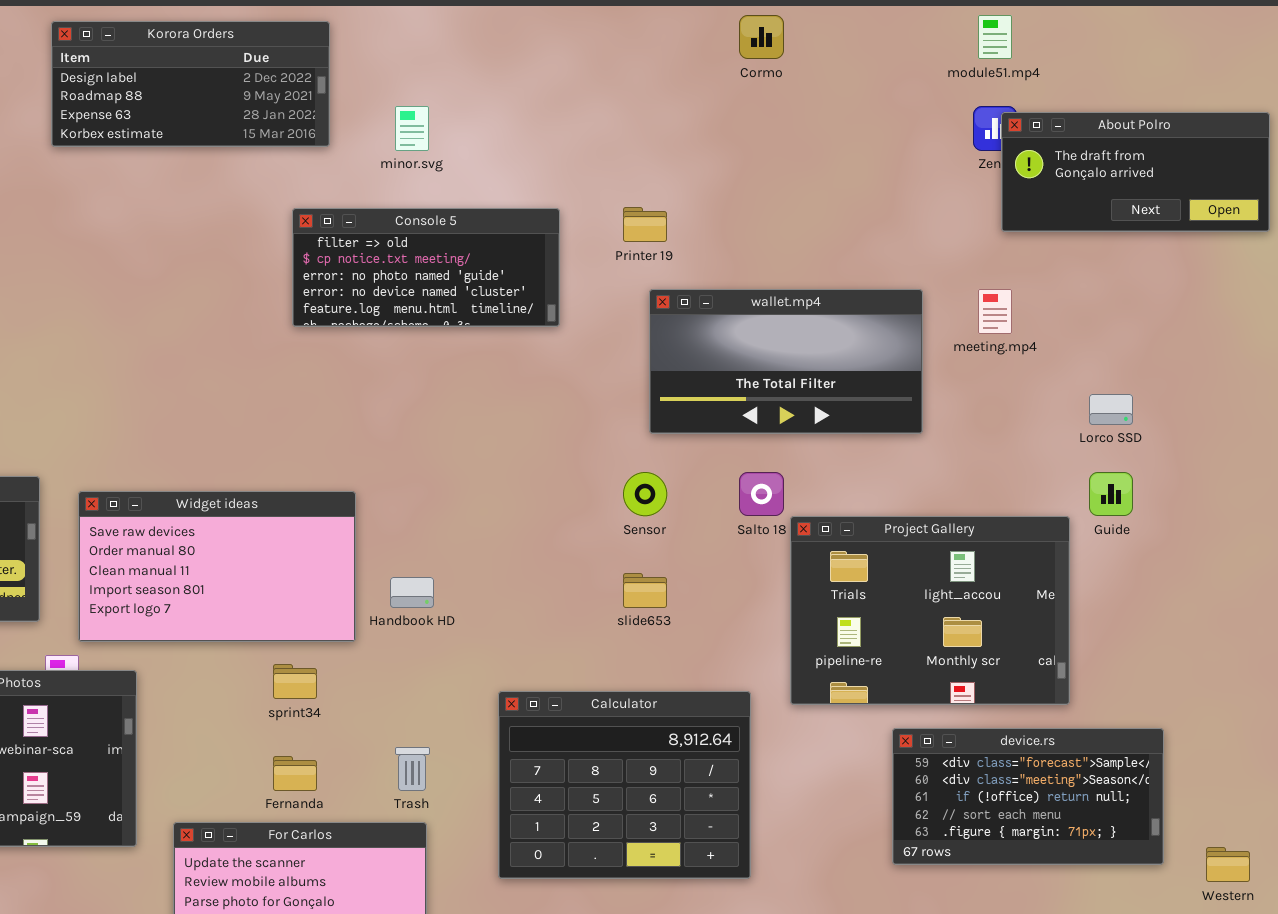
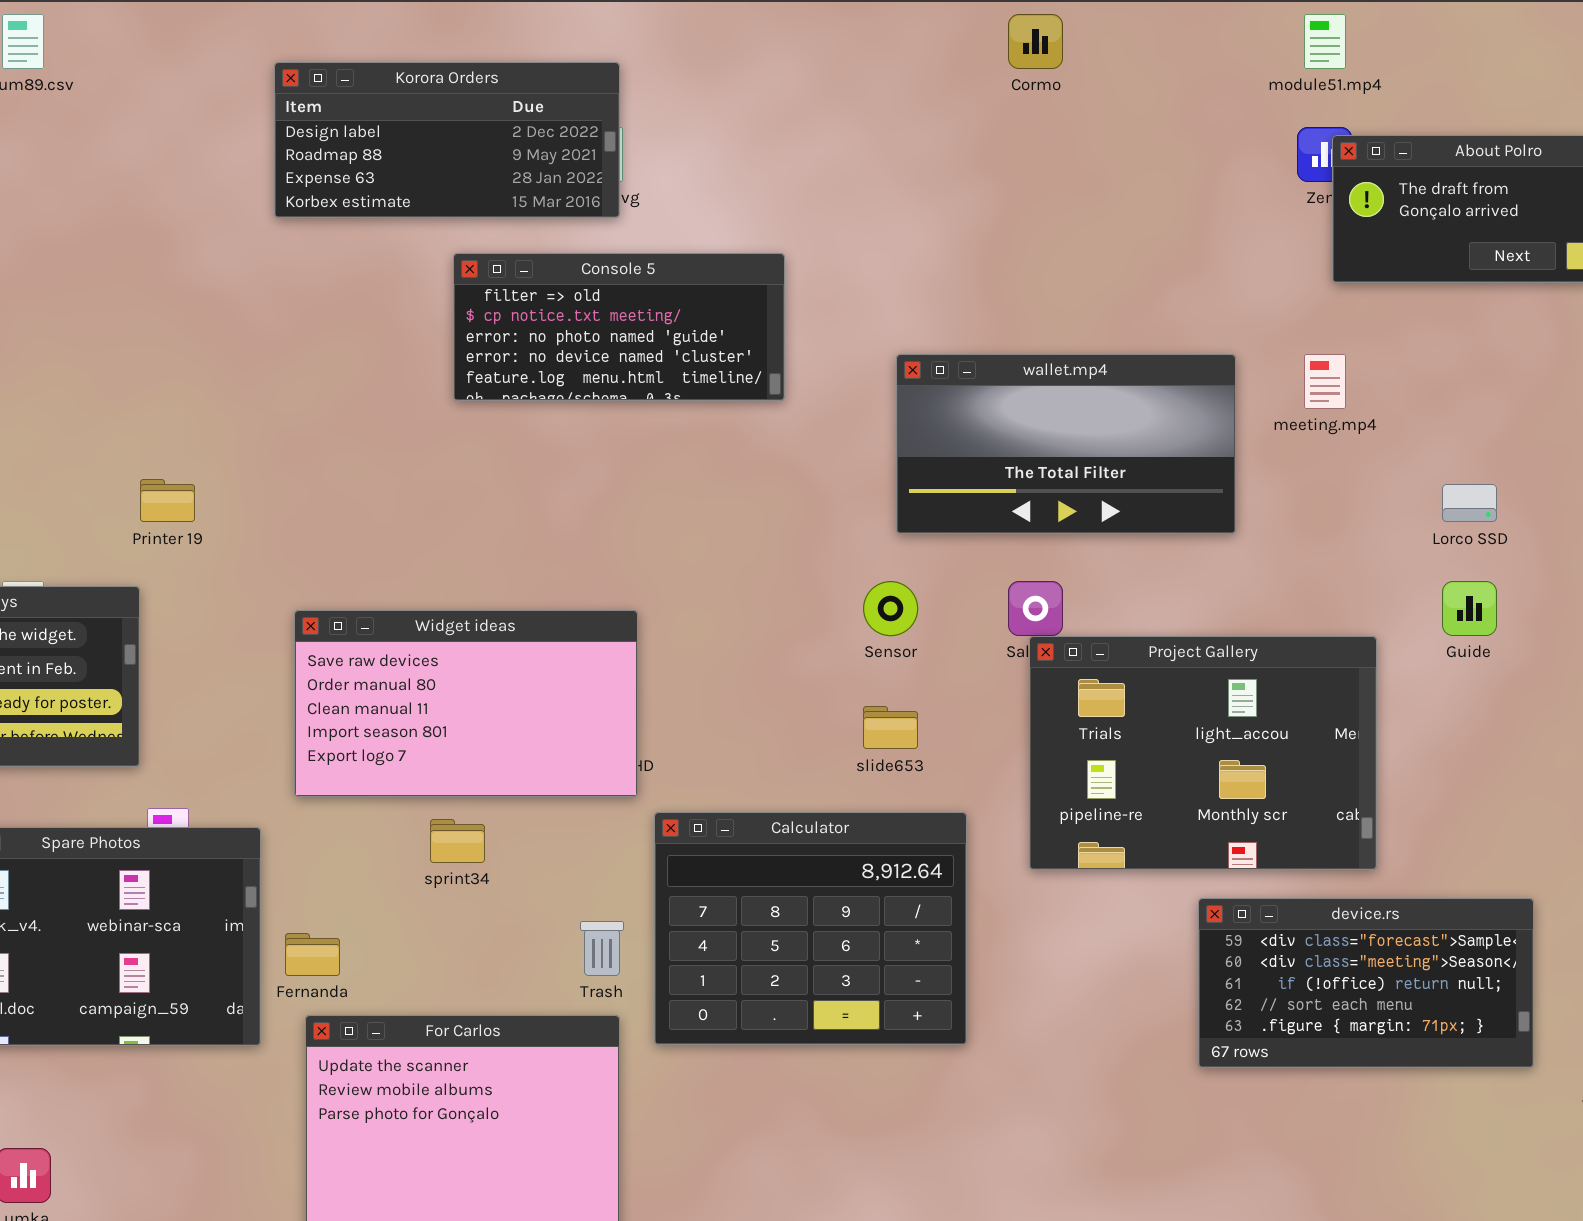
Korora Orders: [51,21,330,147] -> [274,62,620,218], moved
Printer 19: [623,207,667,242] -> [140,479,195,522], moved
Widget ideas: [78,491,356,642] -> [294,610,638,797], moved
Project Gallery: [790,516,1070,705] -> [1029,636,1377,870], moved
Calculator: [498,691,751,879] -> [654,812,967,1045], moved
Fernanda: [273,756,317,791] -> [285,933,340,976], moved

